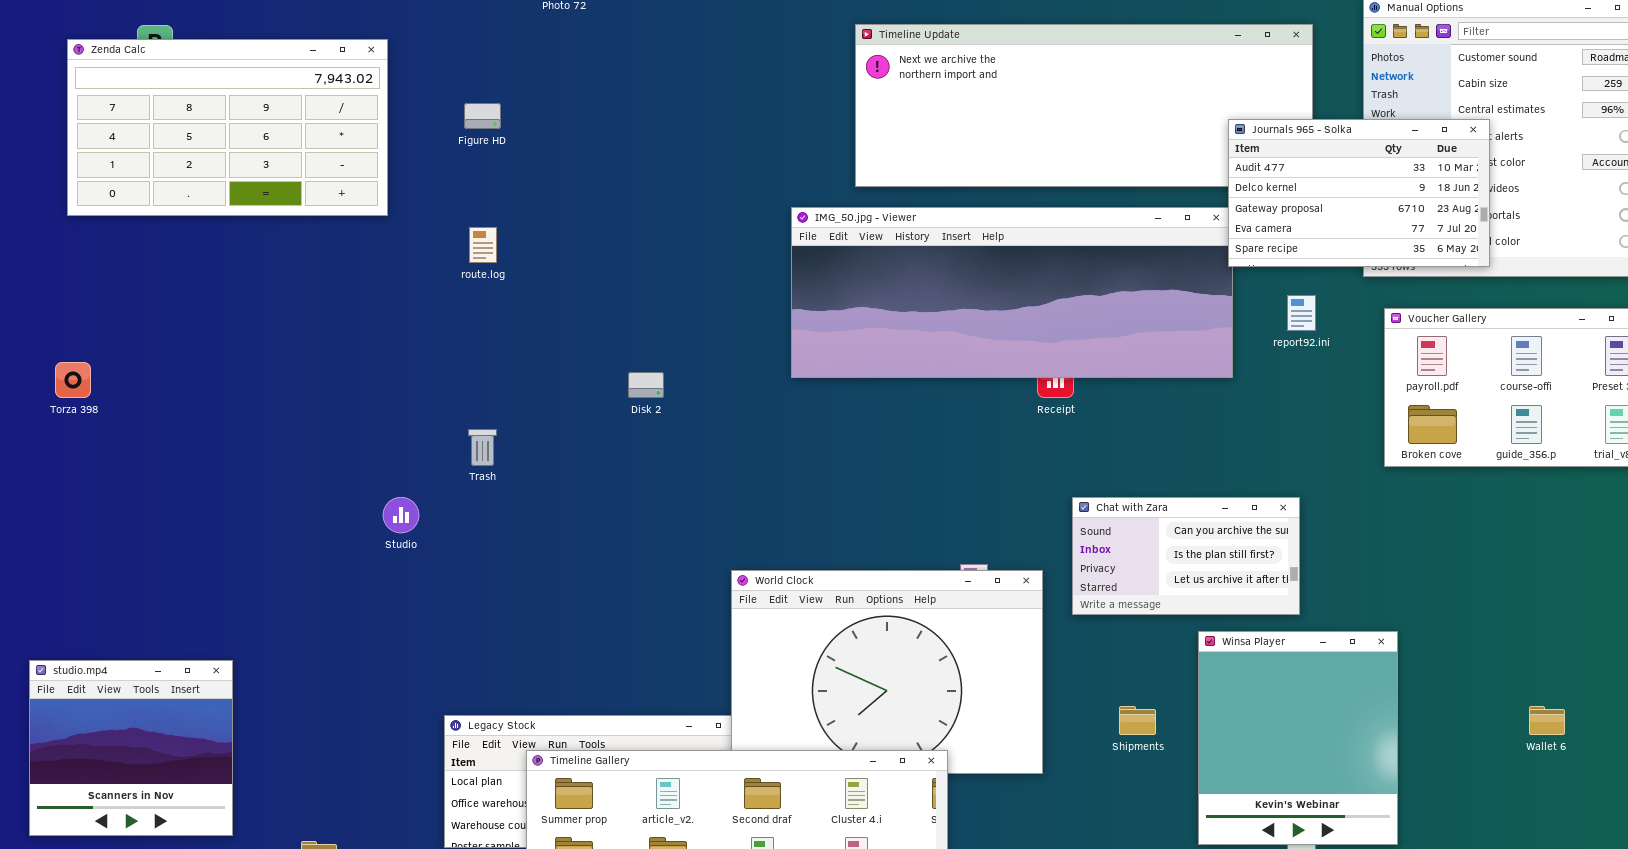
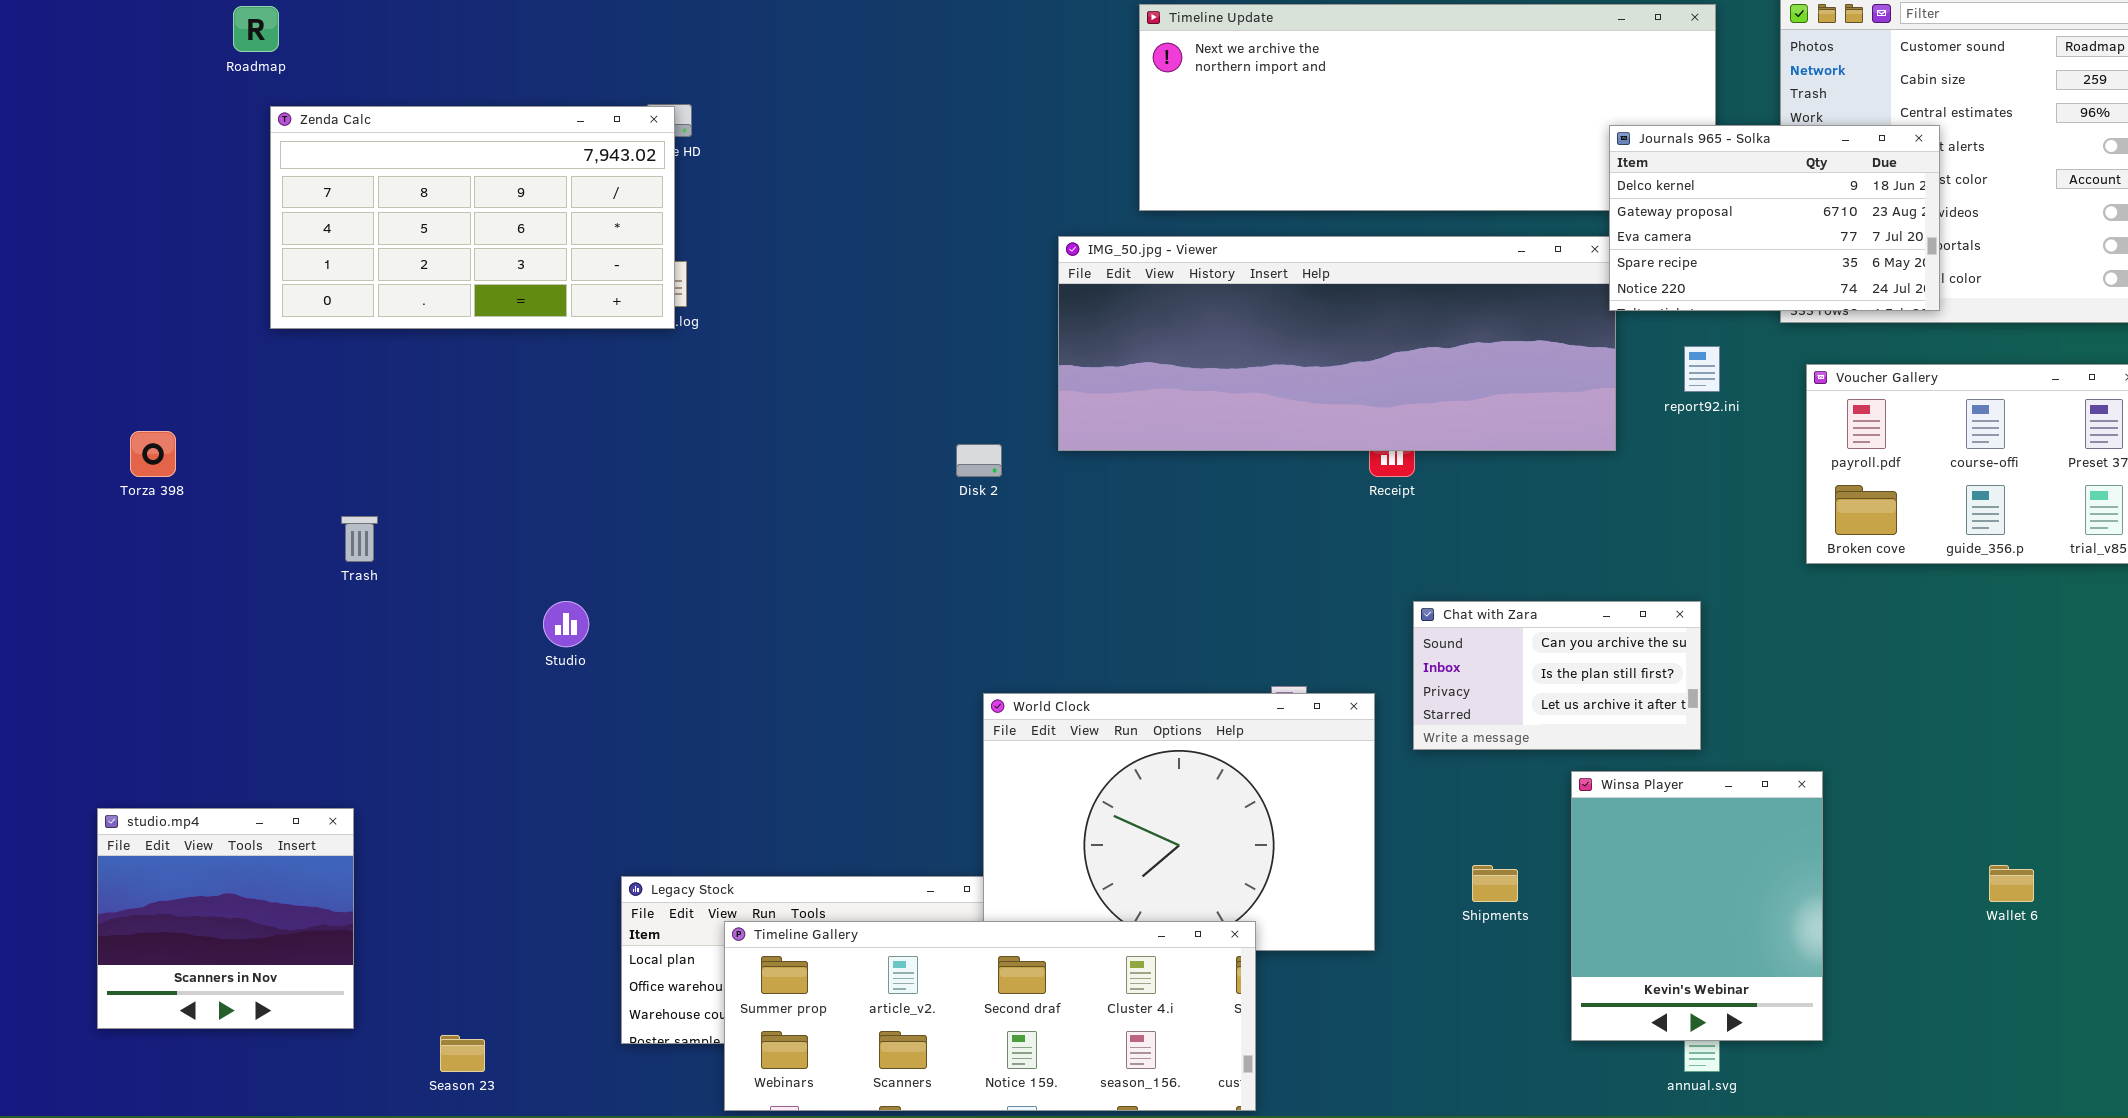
Zenda Calc: [67,39,388,216] -> [270,106,675,329], moved
Journals 965 - Solka: [1228,119,1490,267] -> [1609,125,1940,311], scrolled down 1 row
Disk 2: [628,372,664,398] -> [956,444,1002,477], moved
Trash: [468,429,497,466] -> [341,516,378,562], moved

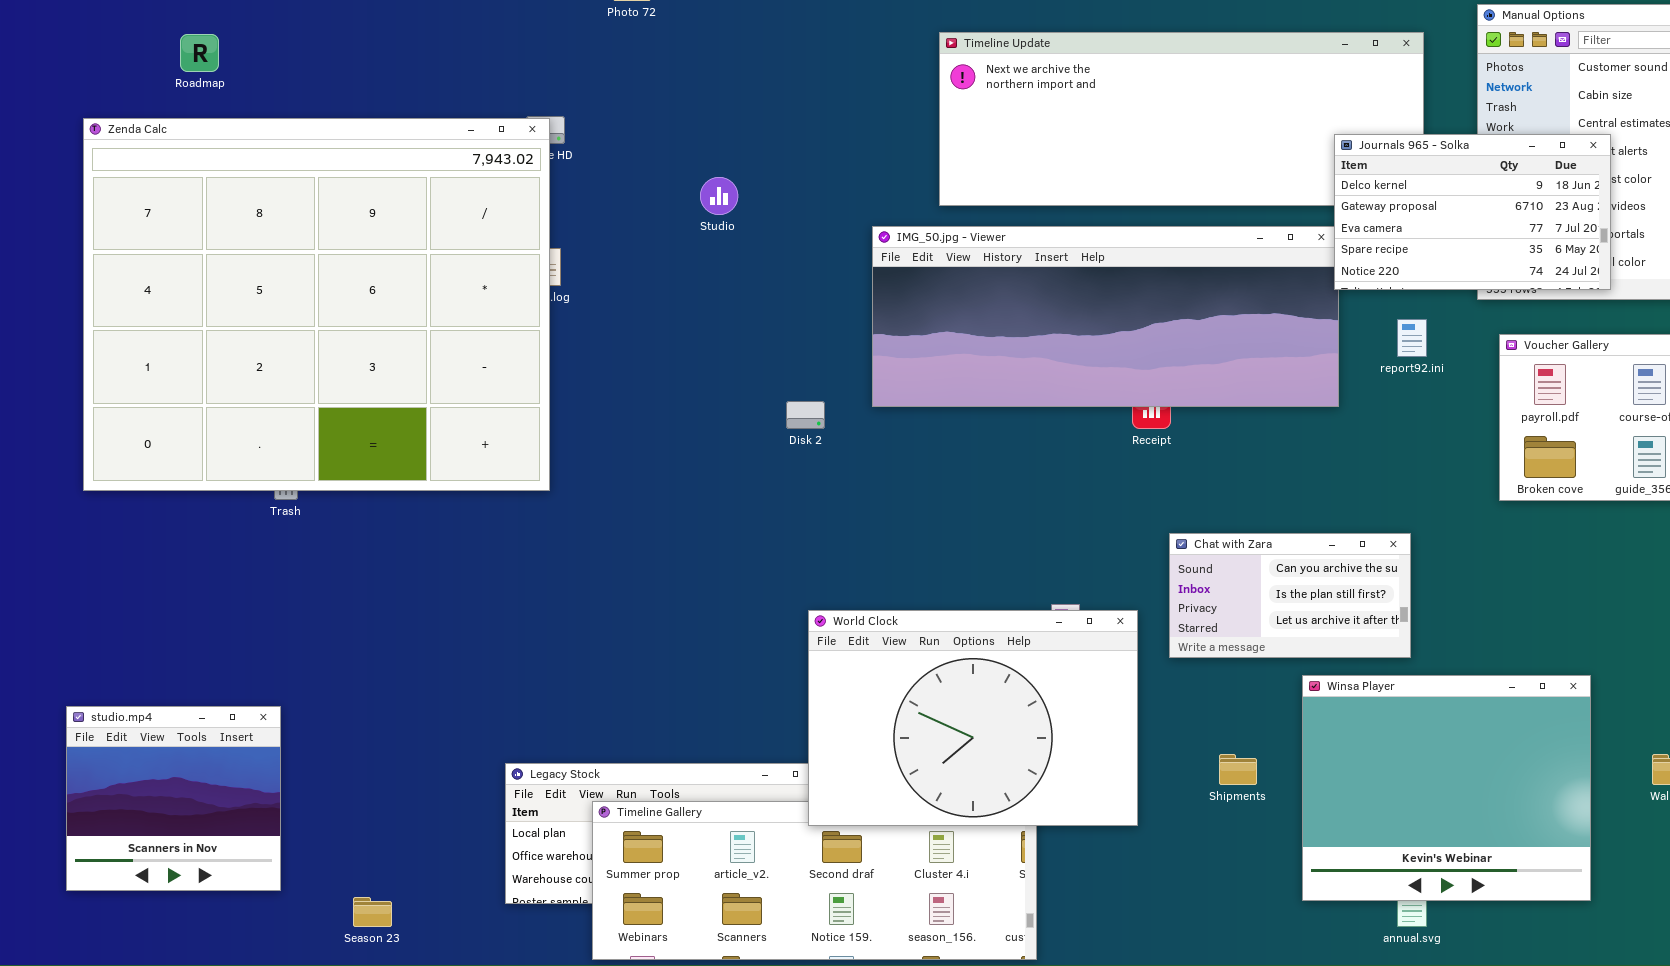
Zenda Calc: [270,106,675,329] -> [83,118,550,491], resized
Studio: [543,601,589,647] -> [700,177,738,215], moved
World Clock: [983,693,1375,951] -> [808,610,1138,826], raised
Winsa Player: [1571,771,1823,1041] -> [1302,675,1591,901], resized

